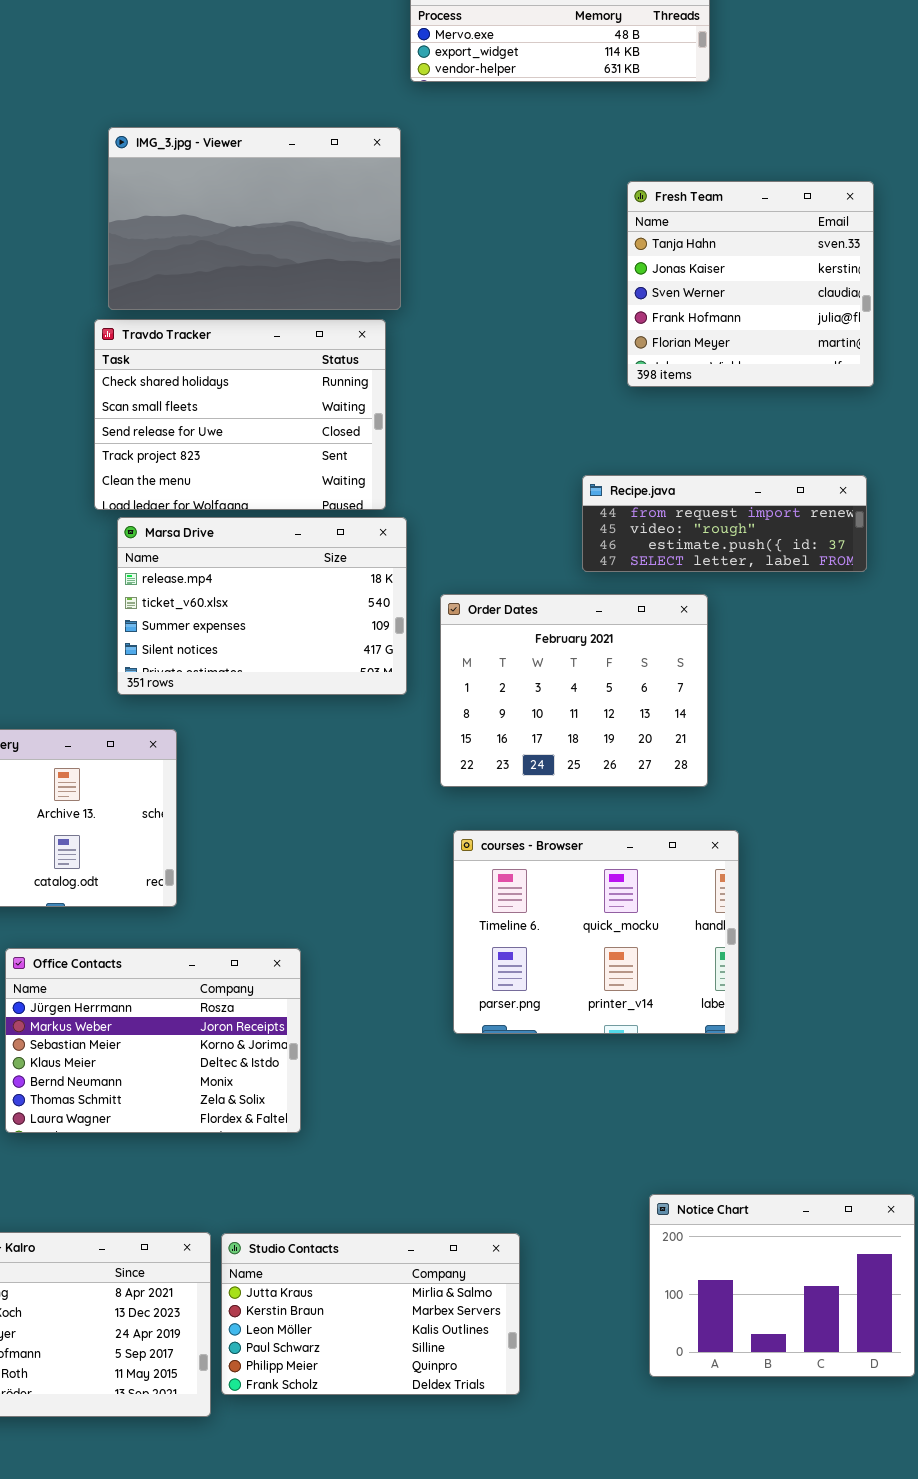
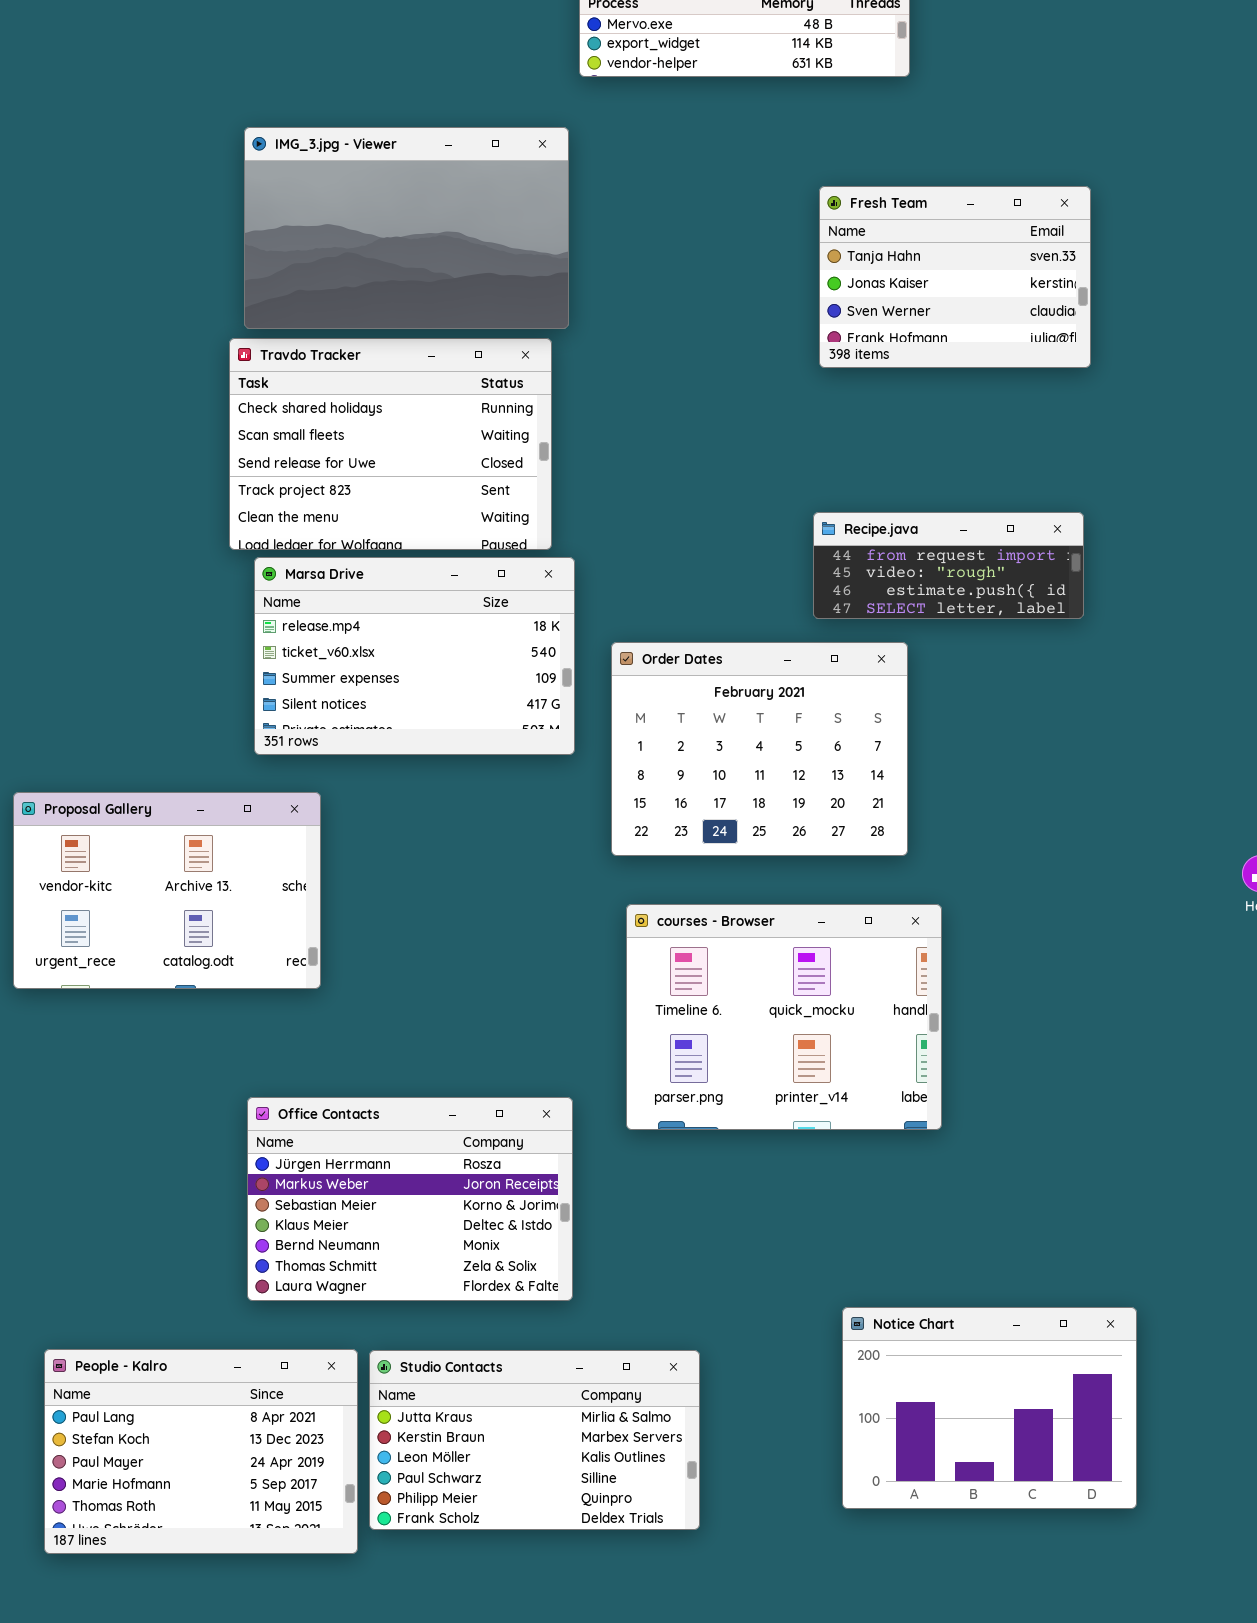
Fresh Team: [627,181,874,387] -> [819,186,1091,368], resized
Recipe.java: [582,475,867,572] -> [813,512,1084,619], resized
Office Contacts: [5,948,301,1133] -> [247,1097,573,1301], moved

